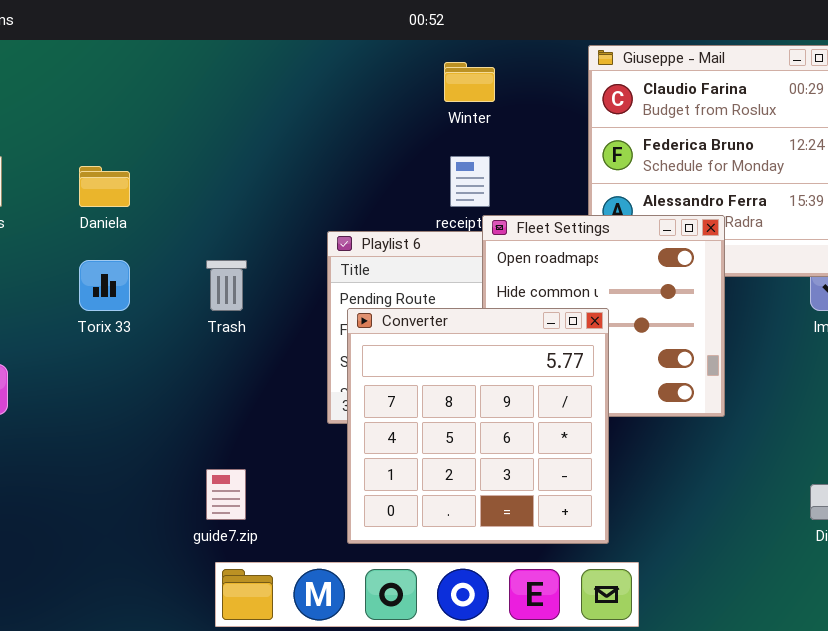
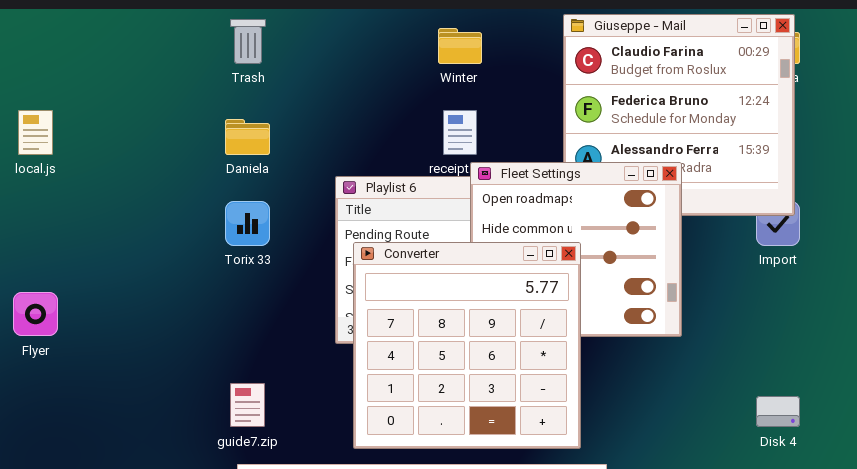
Daniela: [79,166,130,207] -> [225,119,270,155], moved
Torix 33: [79,260,130,311] -> [225,201,270,246], moved
Trash: [206,260,247,311] -> [230,19,266,64], moved

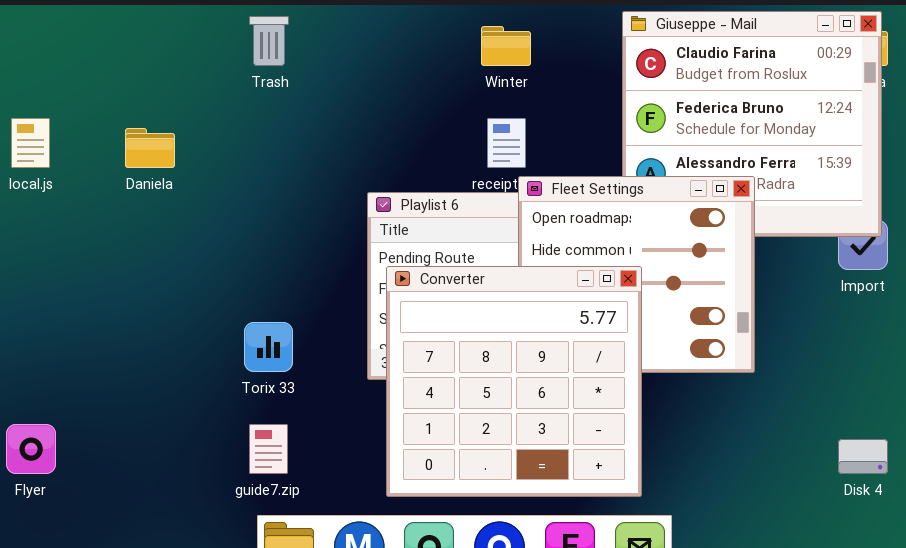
Daniela: [225,119,270,155] -> [125,128,175,168], moved
Torix 33: [225,201,270,246] -> [244,322,293,372], moved
Flyer: [13,292,58,336] -> [6,424,56,474], moved

